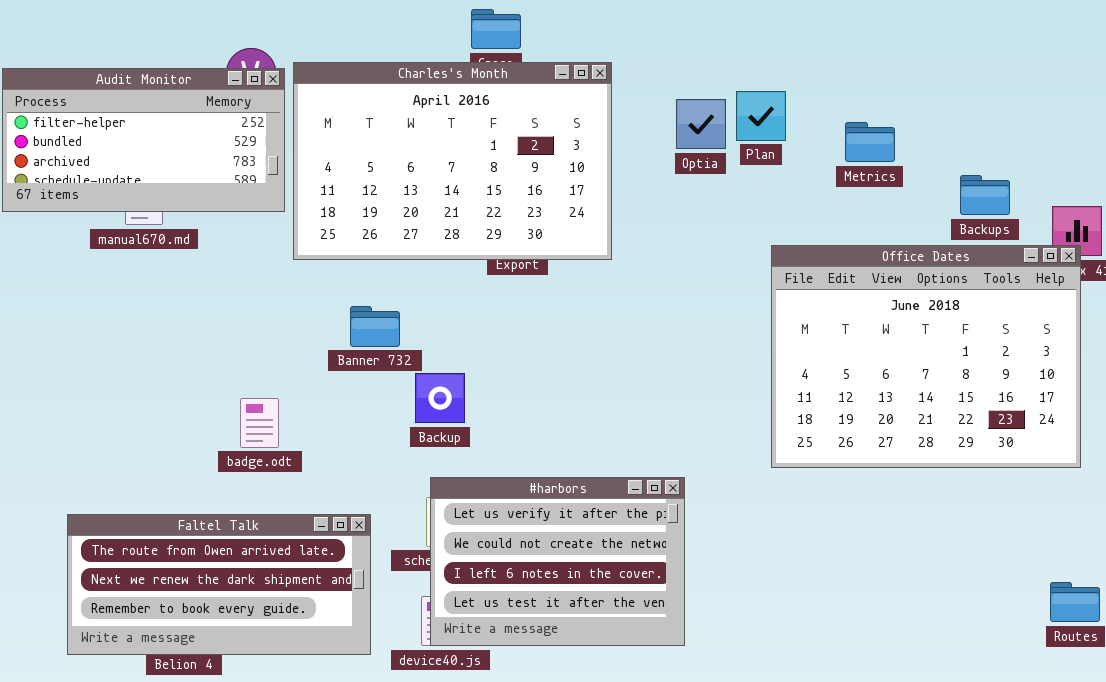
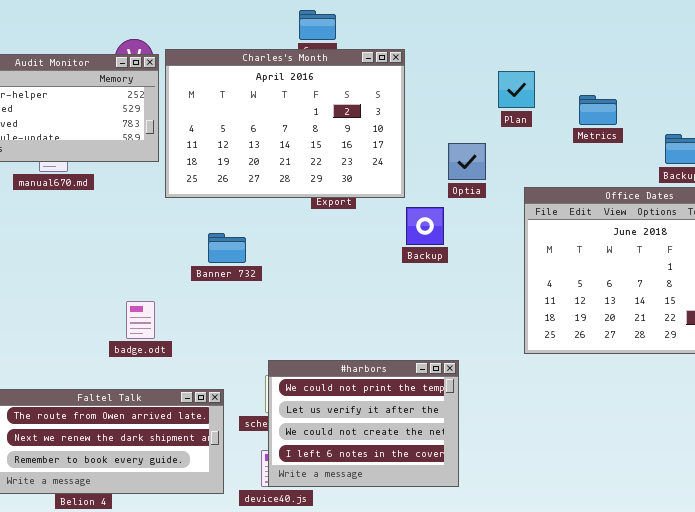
Optia: [676,99,726,149] -> [448,143,486,180], moved
Backup: [415,373,465,423] -> [406,207,444,245], moved
#harbors: [430,477,685,646] -> [268,360,459,487], scrolled up 1 row

